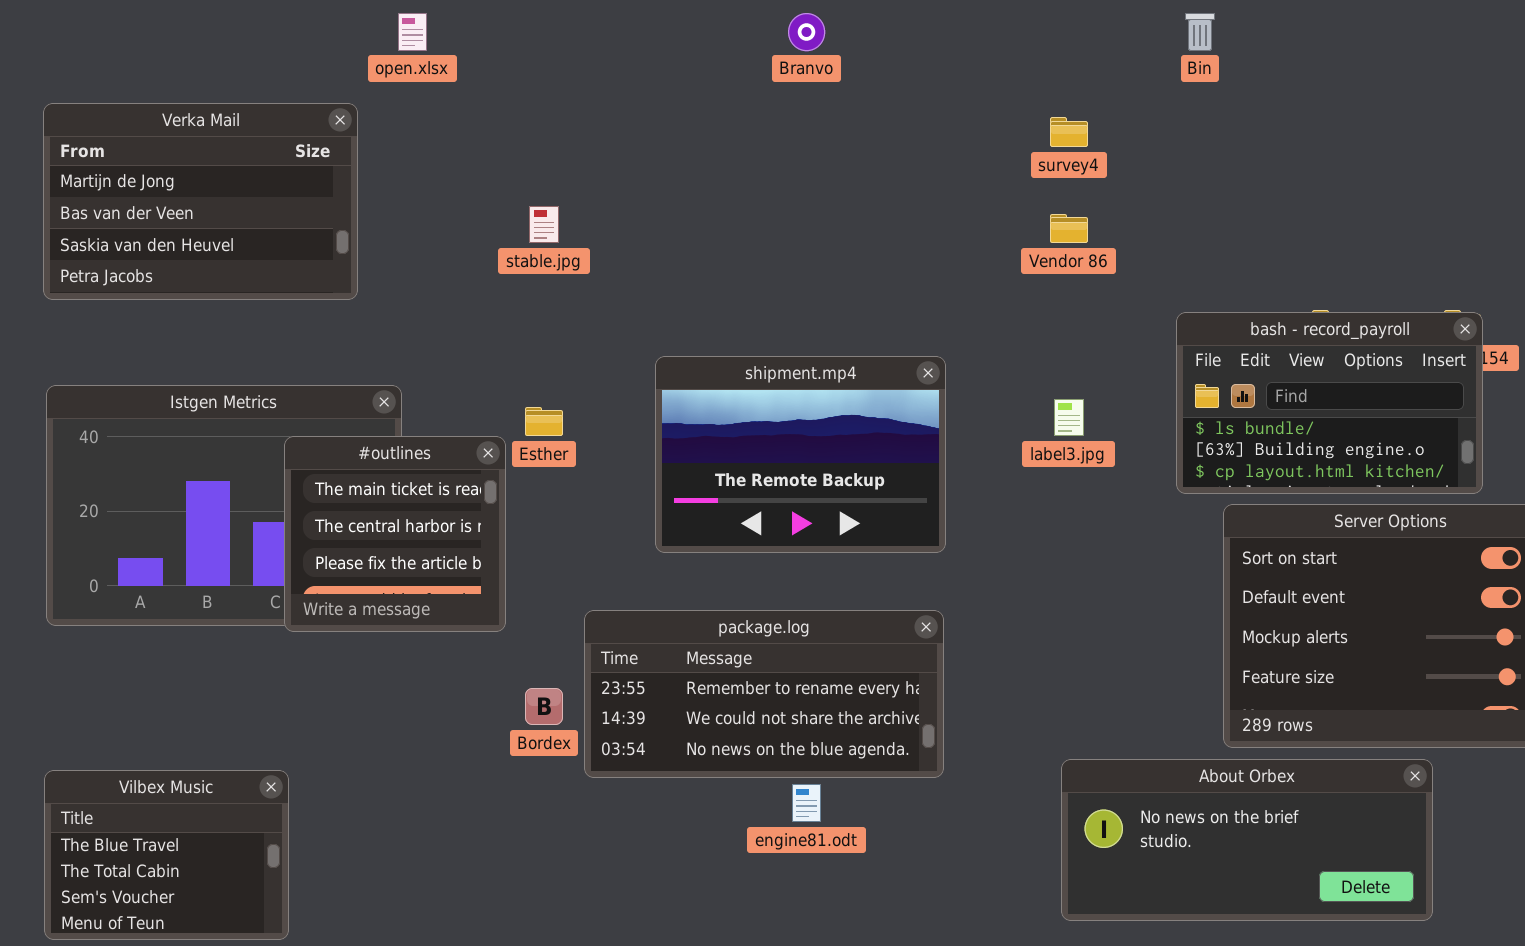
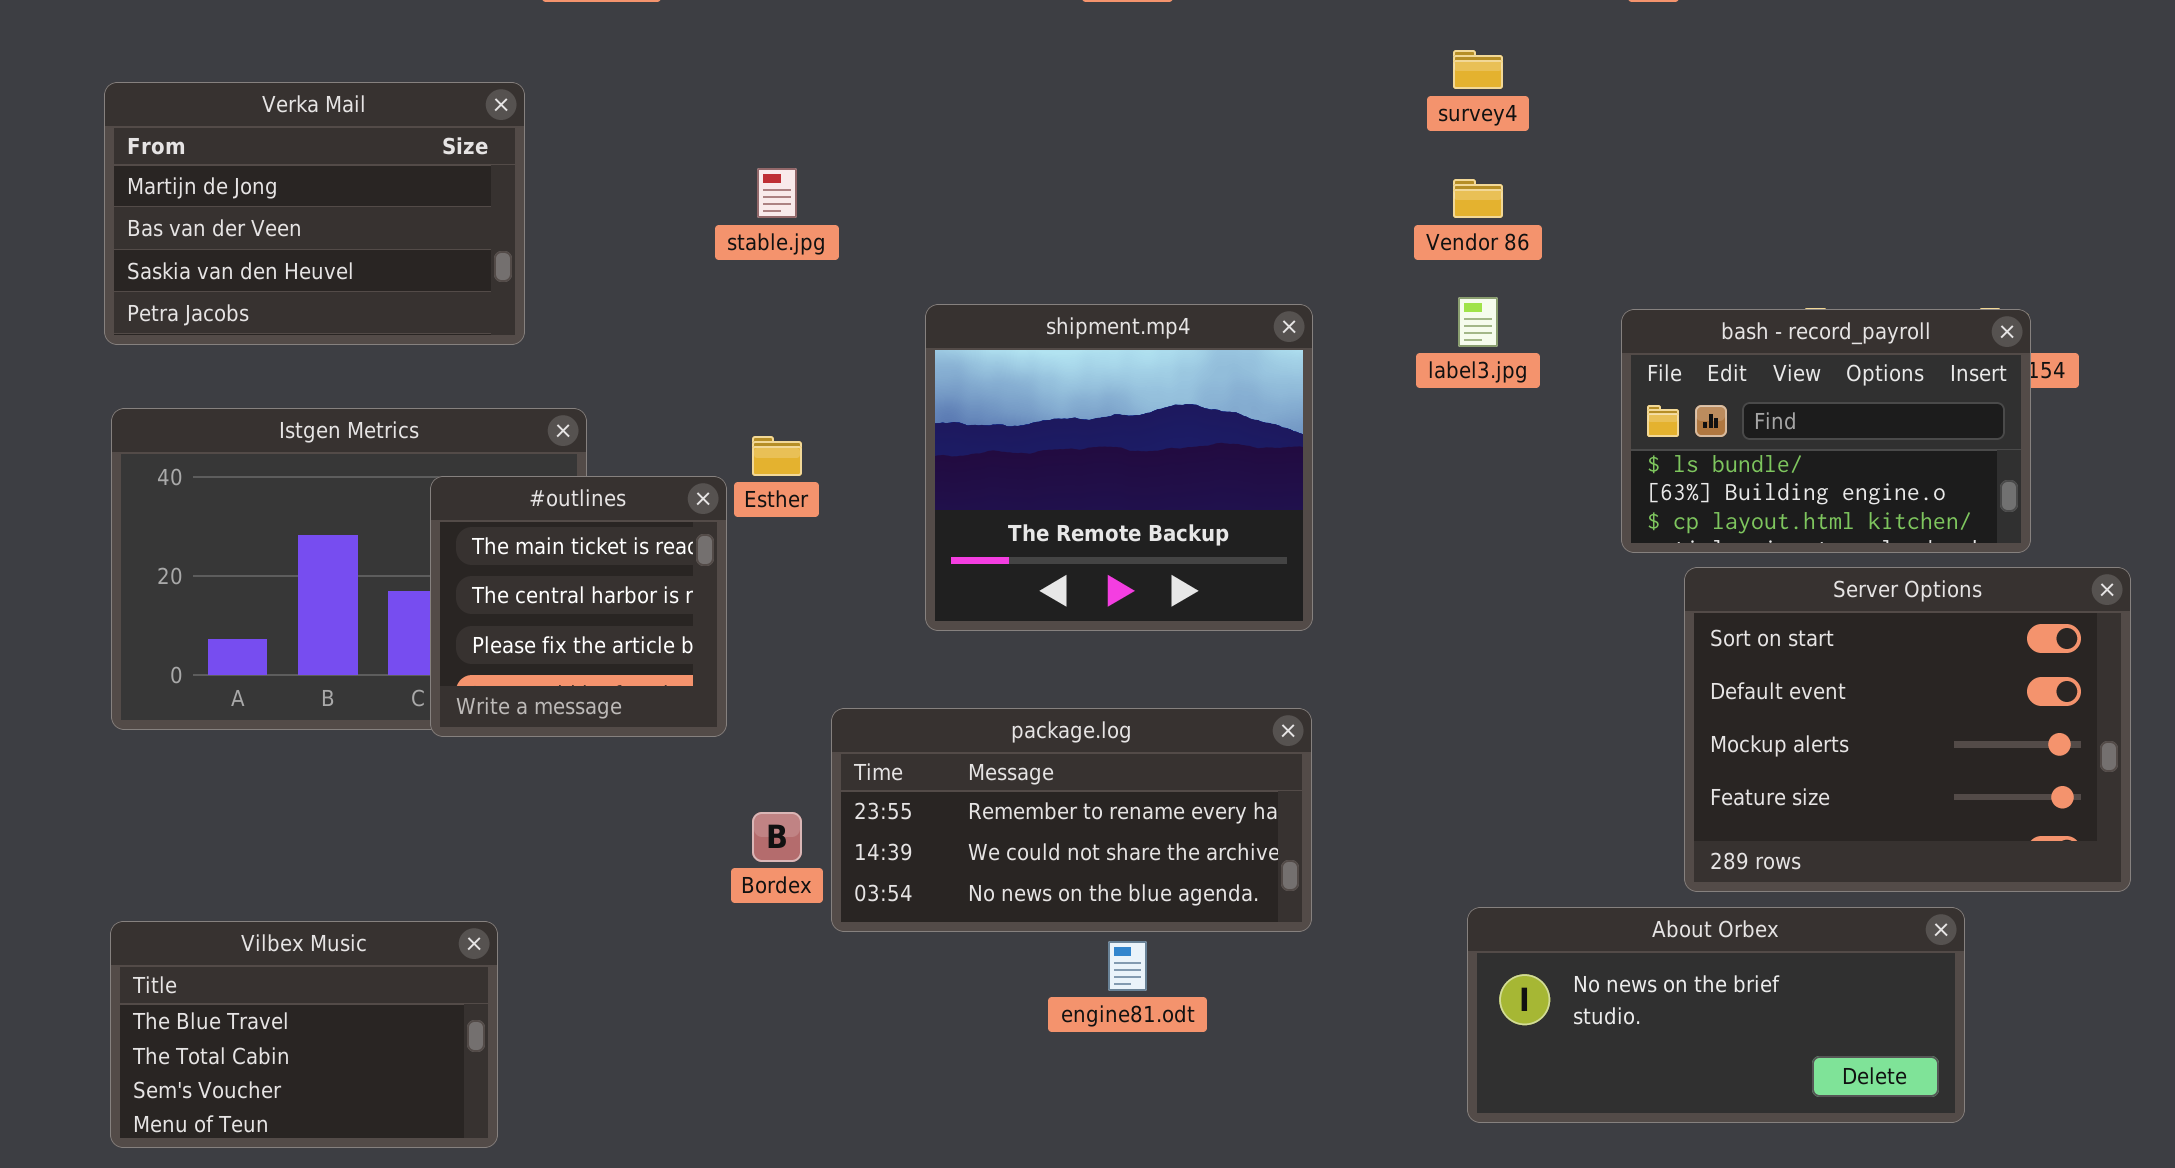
Verka Mail: [43,103,358,300] -> [104,82,525,345], moved
shipment.mp4: [655,356,946,553] -> [925,304,1313,631], resized
label3.jpg: [1054,399,1084,436] -> [1458,297,1498,347], moved
Vilbex Music: [44,770,289,940] -> [110,921,498,1148], resized

